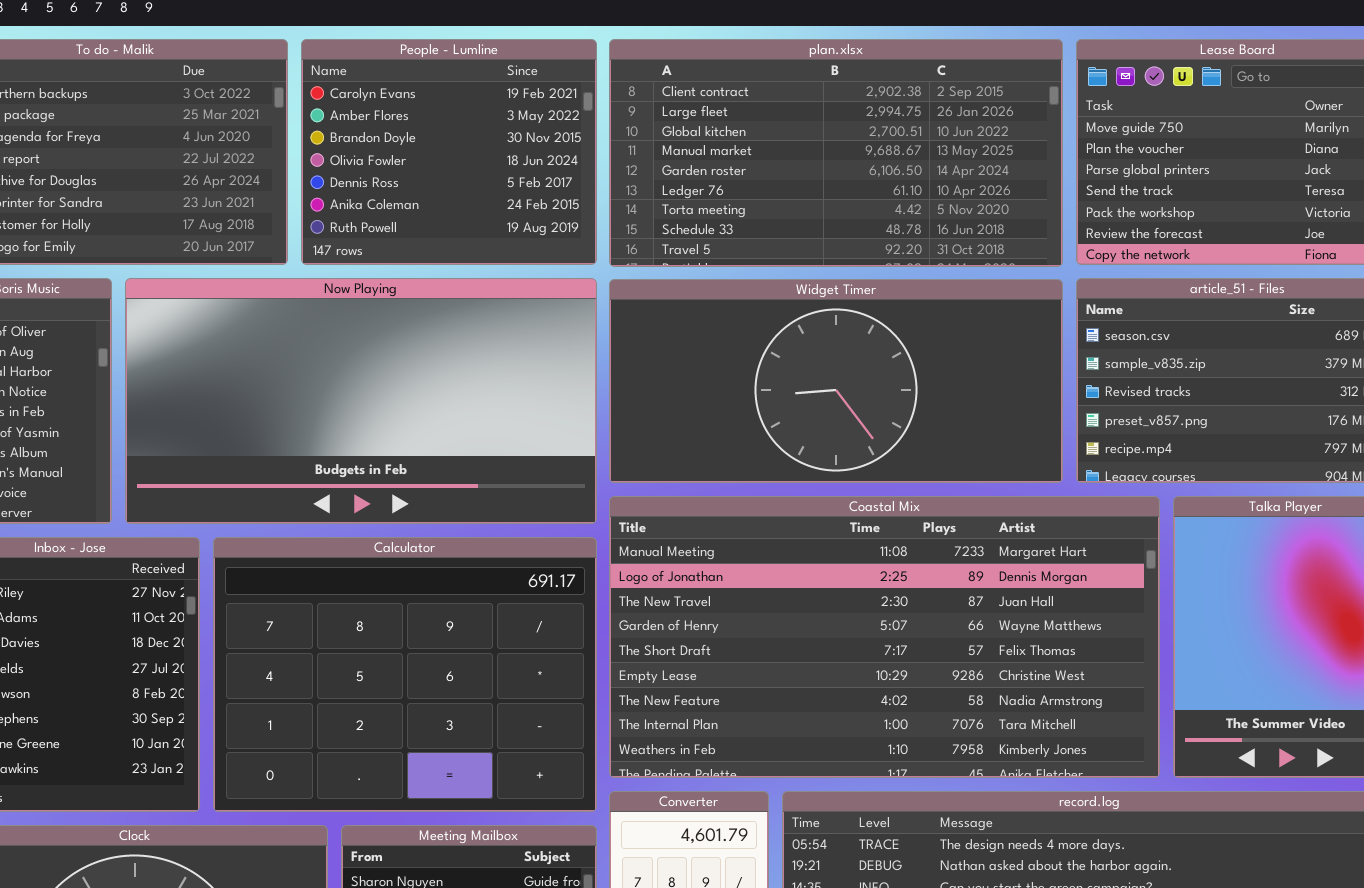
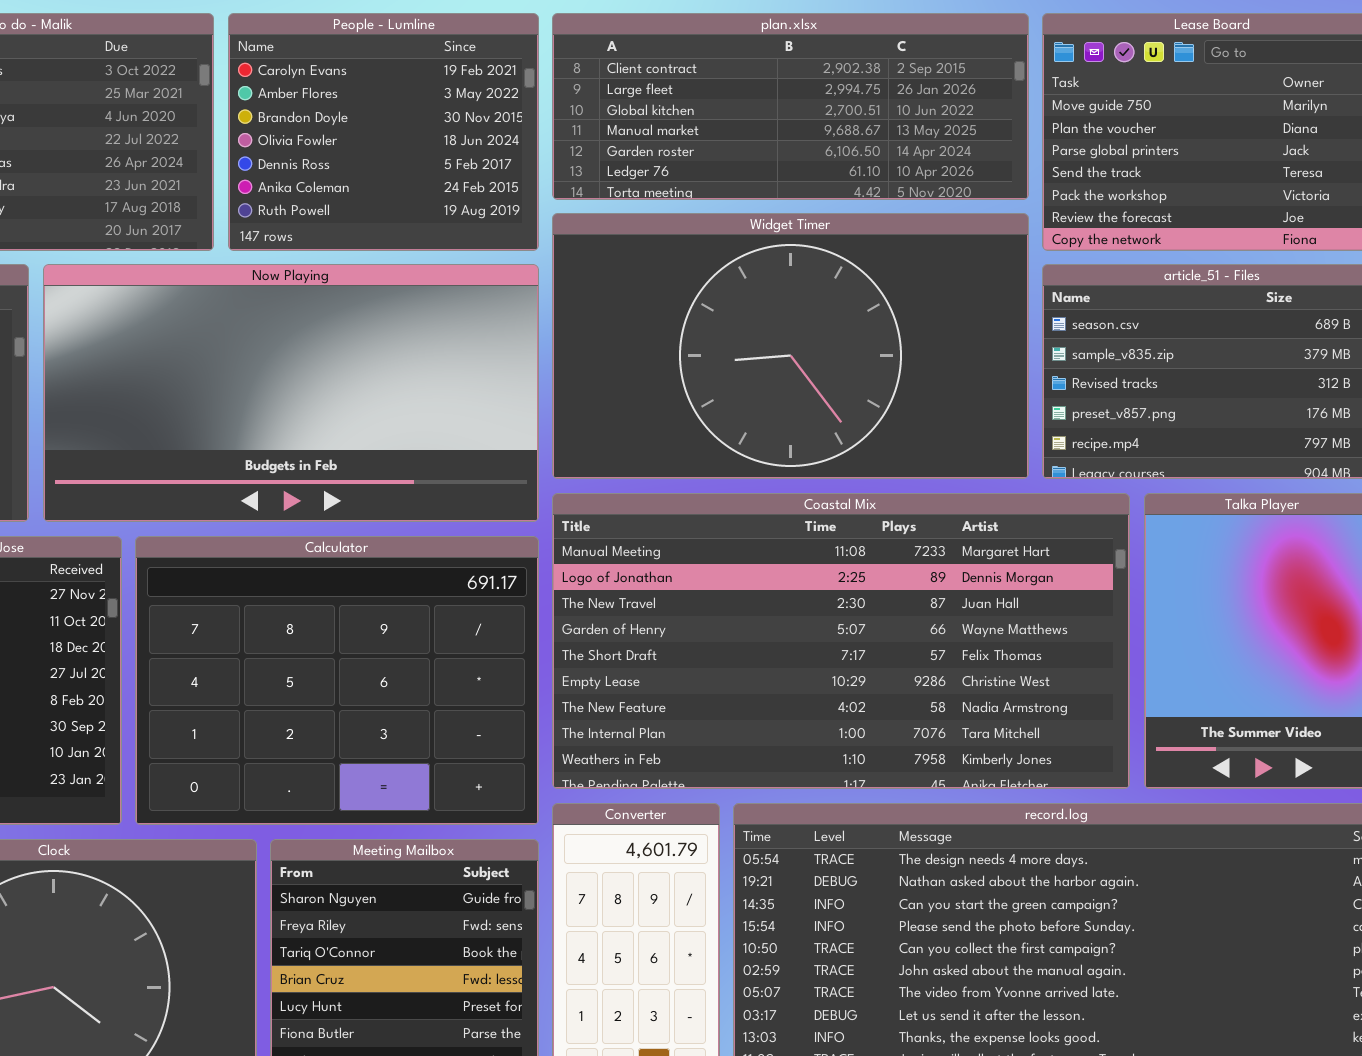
plan.xlsx: [609,39,1063,267] -> [552,13,1029,200], resized
Widget Timer: [609,279,1063,483] -> [552,213,1029,479], resized

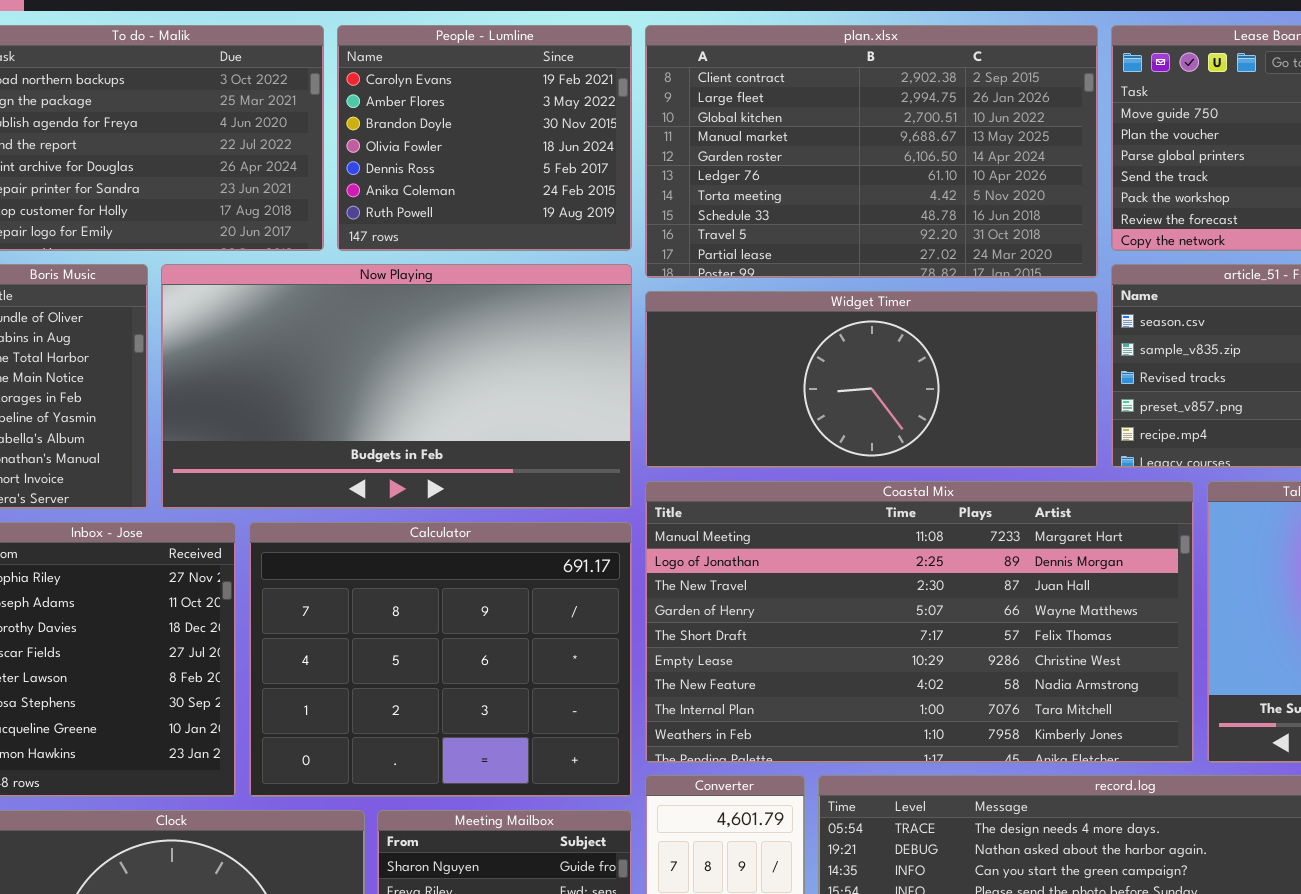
plan.xlsx: [552,13,1029,200] -> [645,25,1098,278], resized
Widget Timer: [552,213,1029,479] -> [645,291,1098,468], resized

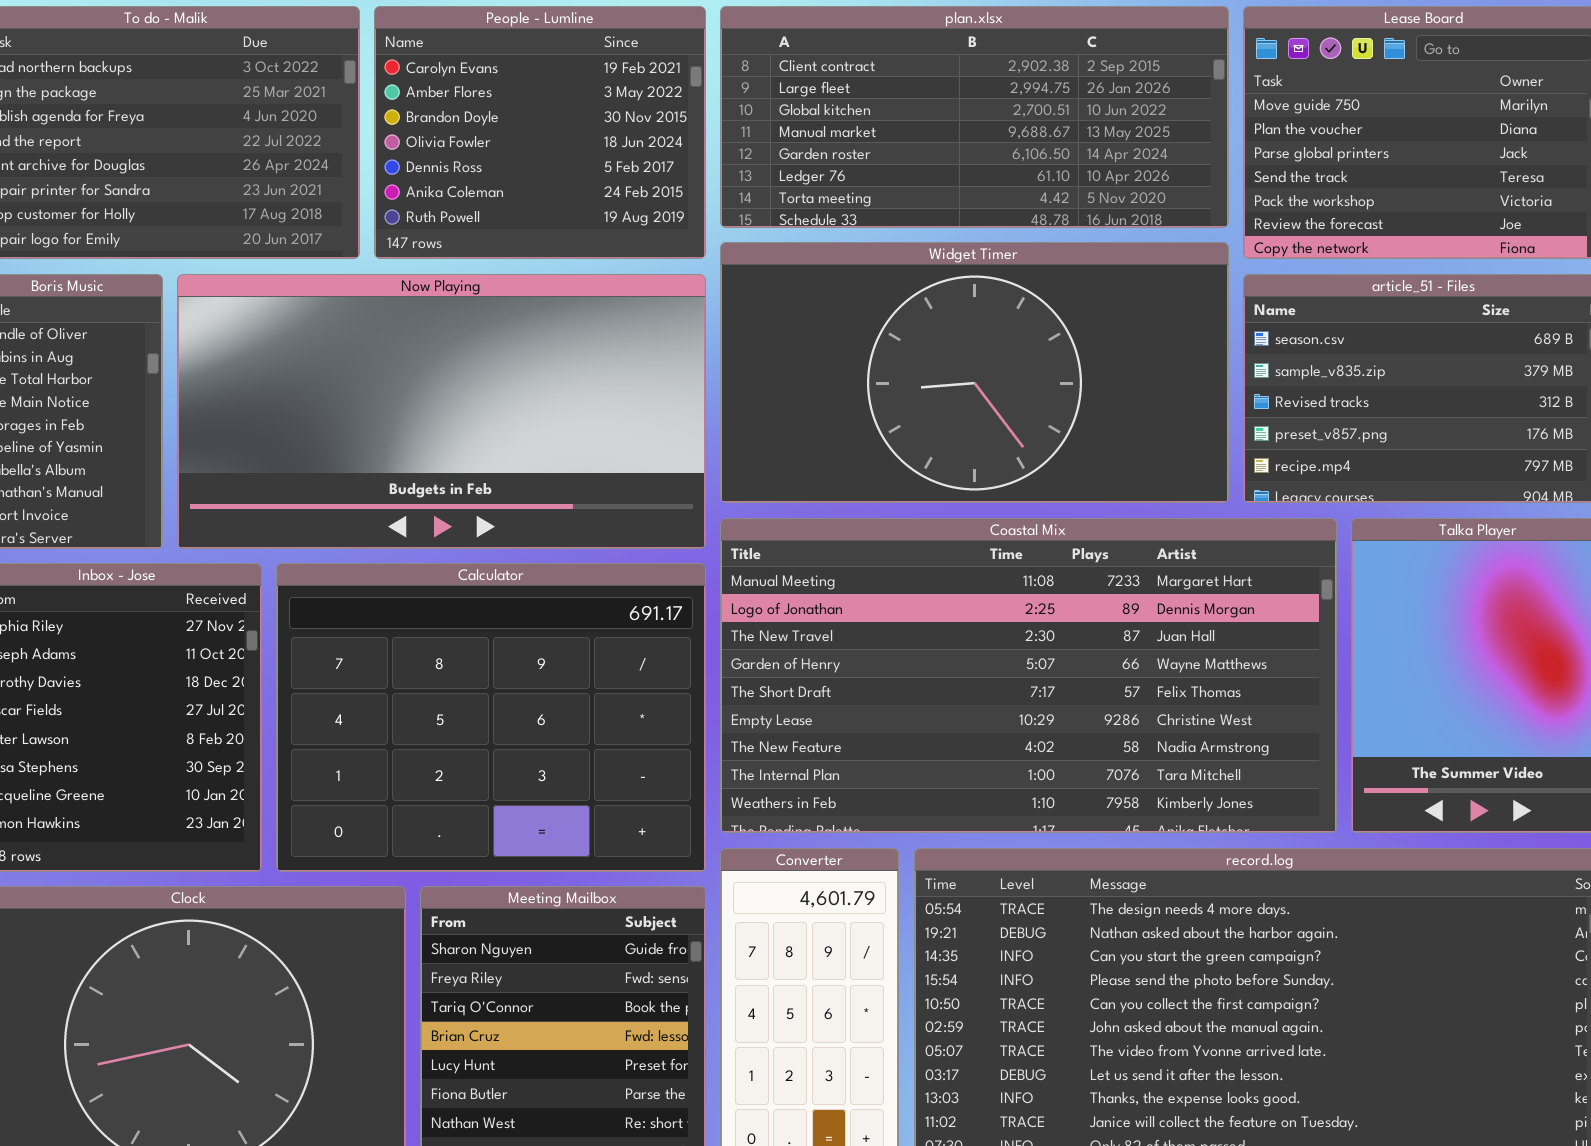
plan.xlsx: [645,25,1098,278] -> [720,6,1229,228], resized
Widget Timer: [645,291,1098,468] -> [720,242,1229,503], resized

